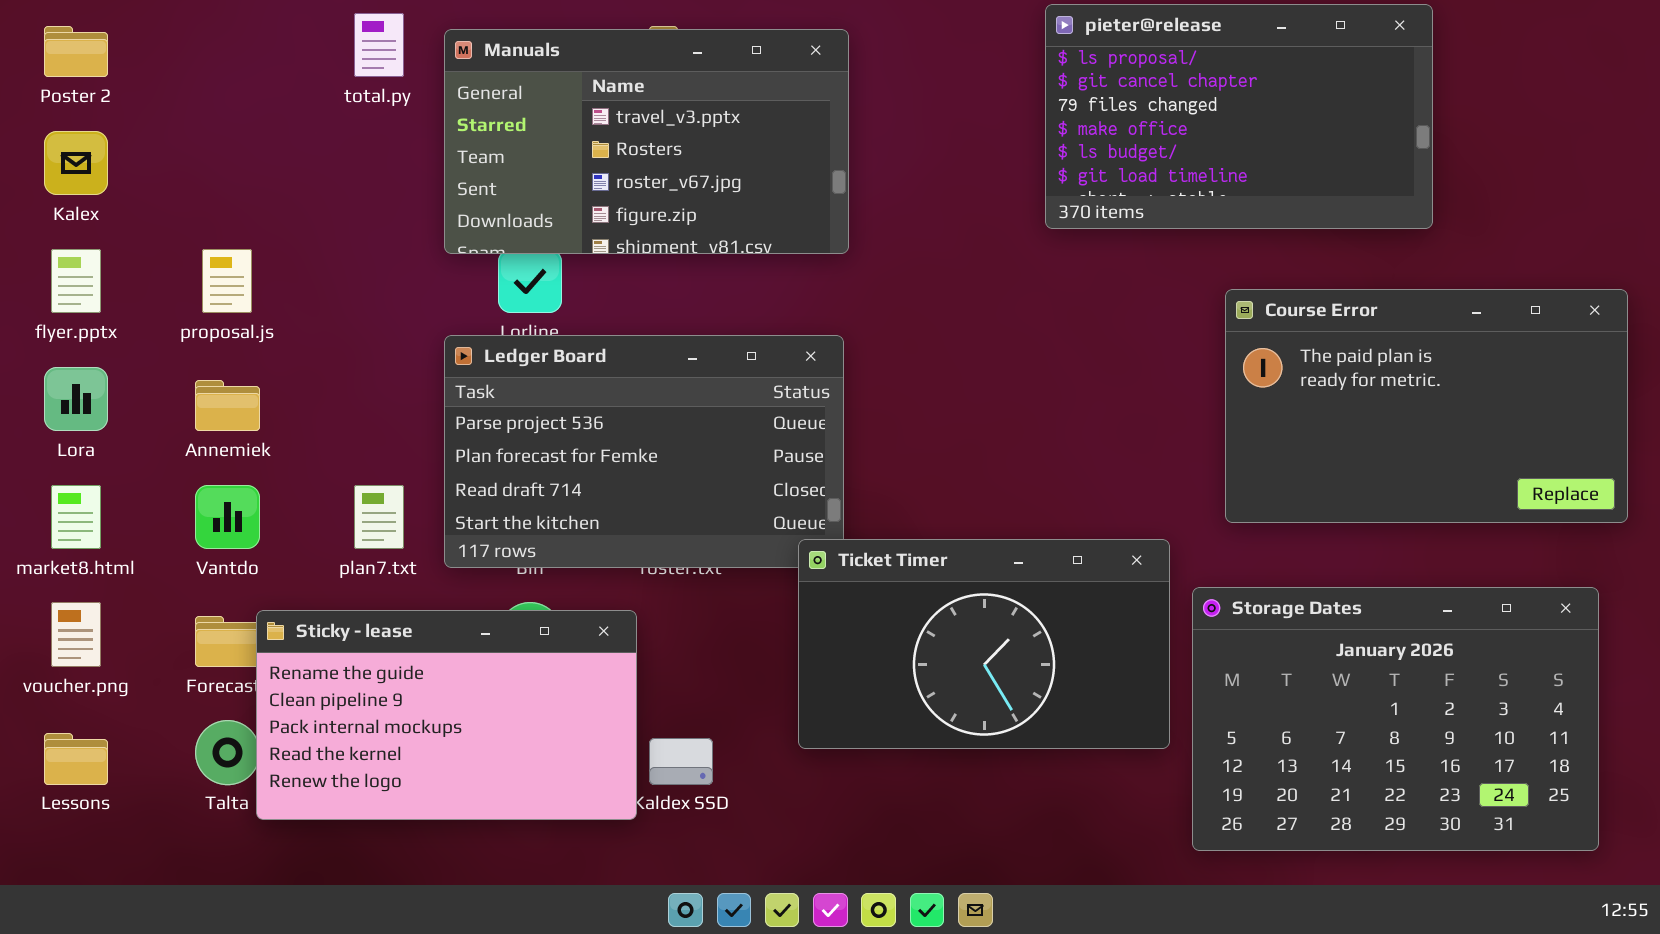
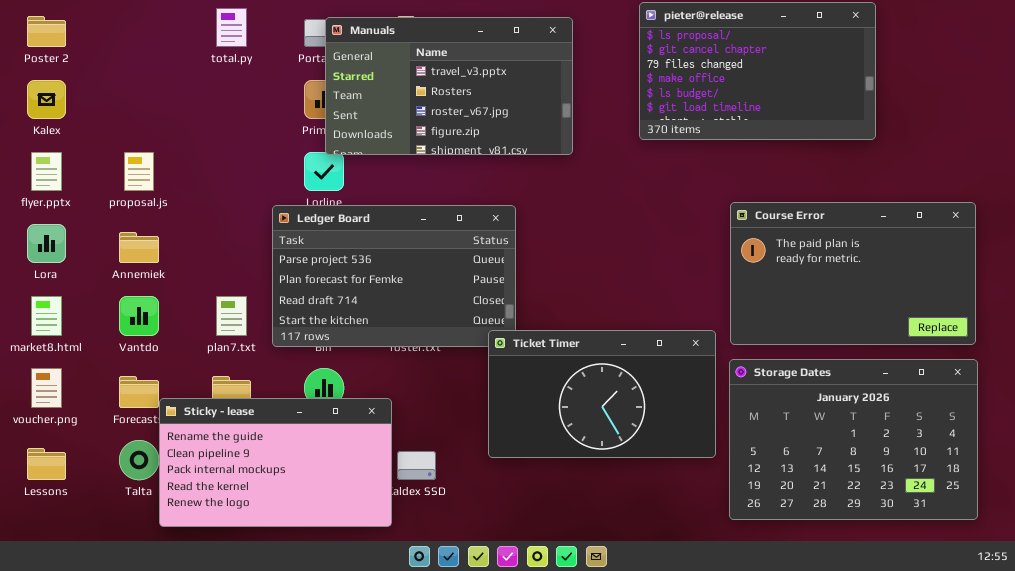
Manuals: [444,29,849,254] -> [325,17,573,155], moved
Course Error: [1225,289,1628,523] -> [730,202,976,345], moved
Sticky - lease: [256,610,637,820] -> [159,398,392,527], moved

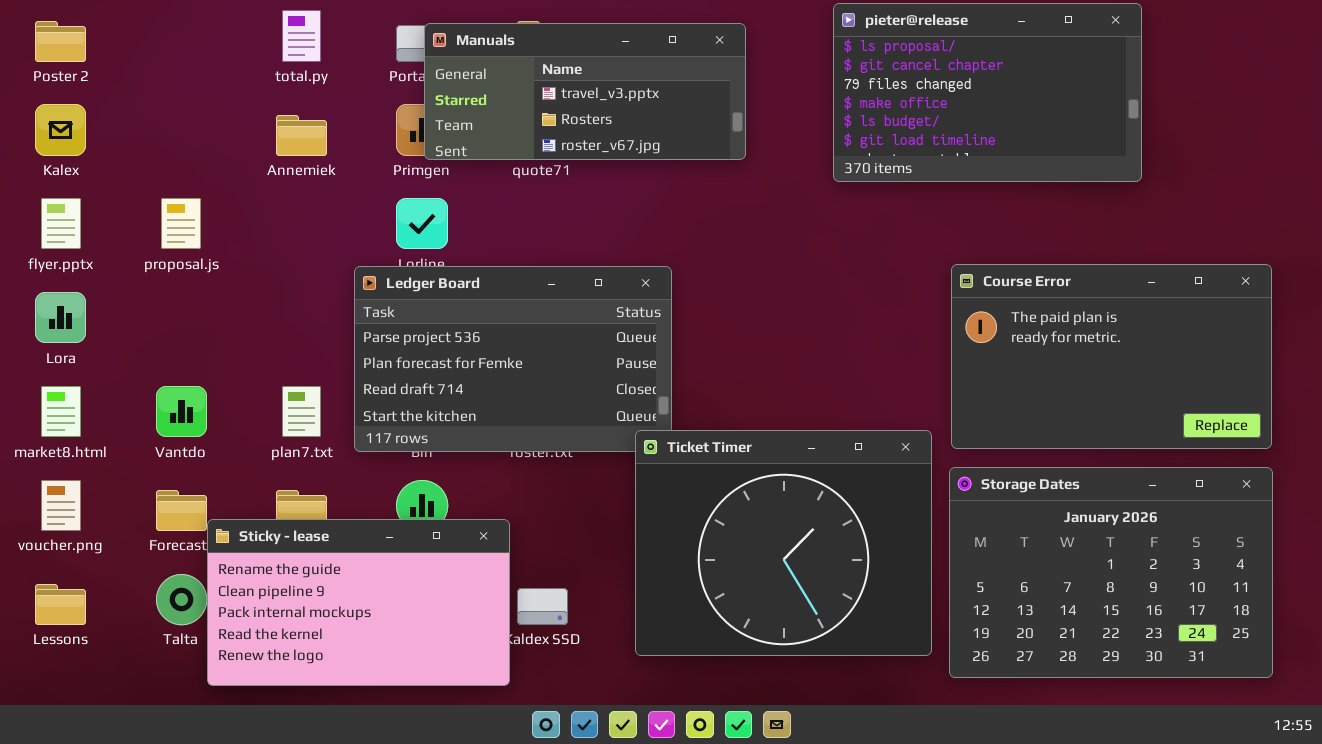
Manuals: [325,17,573,155] -> [424,23,746,160], resized
Annemiek: [119,232,159,263] -> [276,115,327,156], moved
Ticket Timer: [488,330,716,458] -> [635,430,932,656], resized

